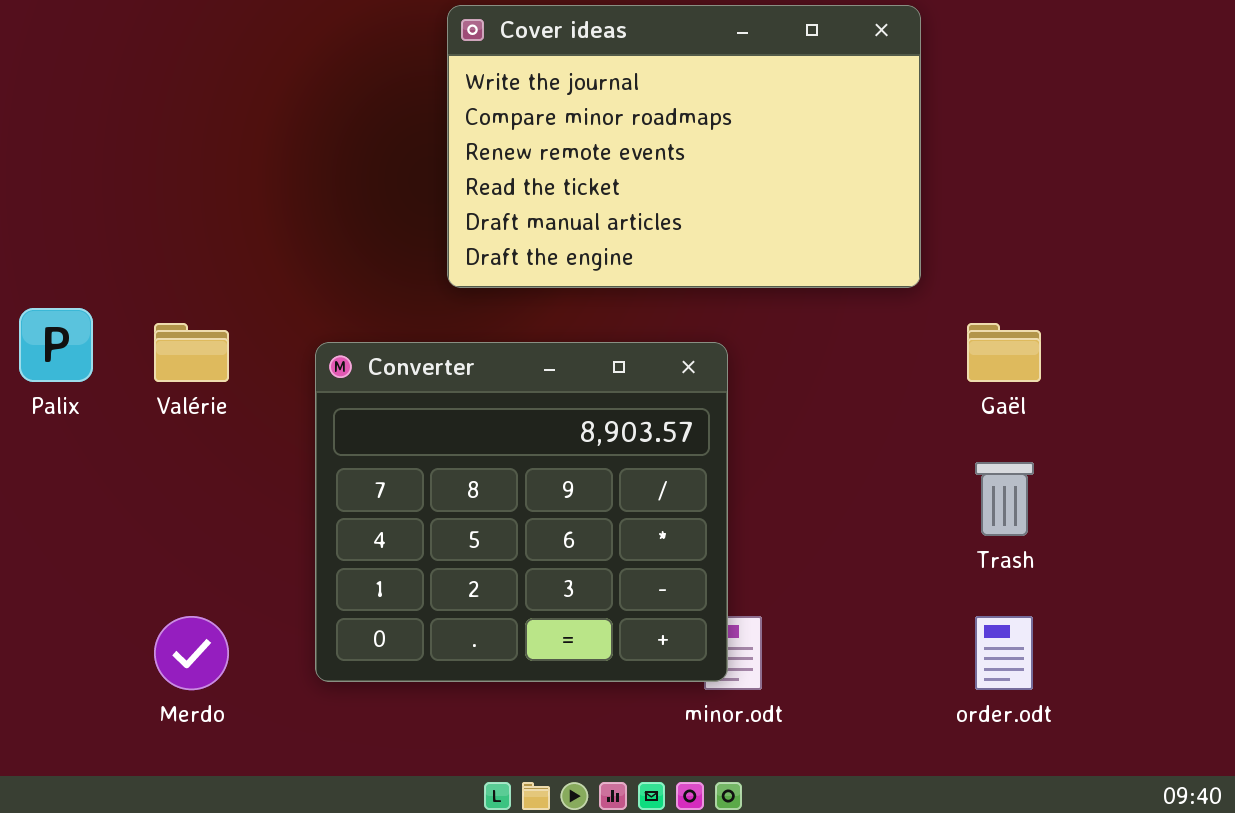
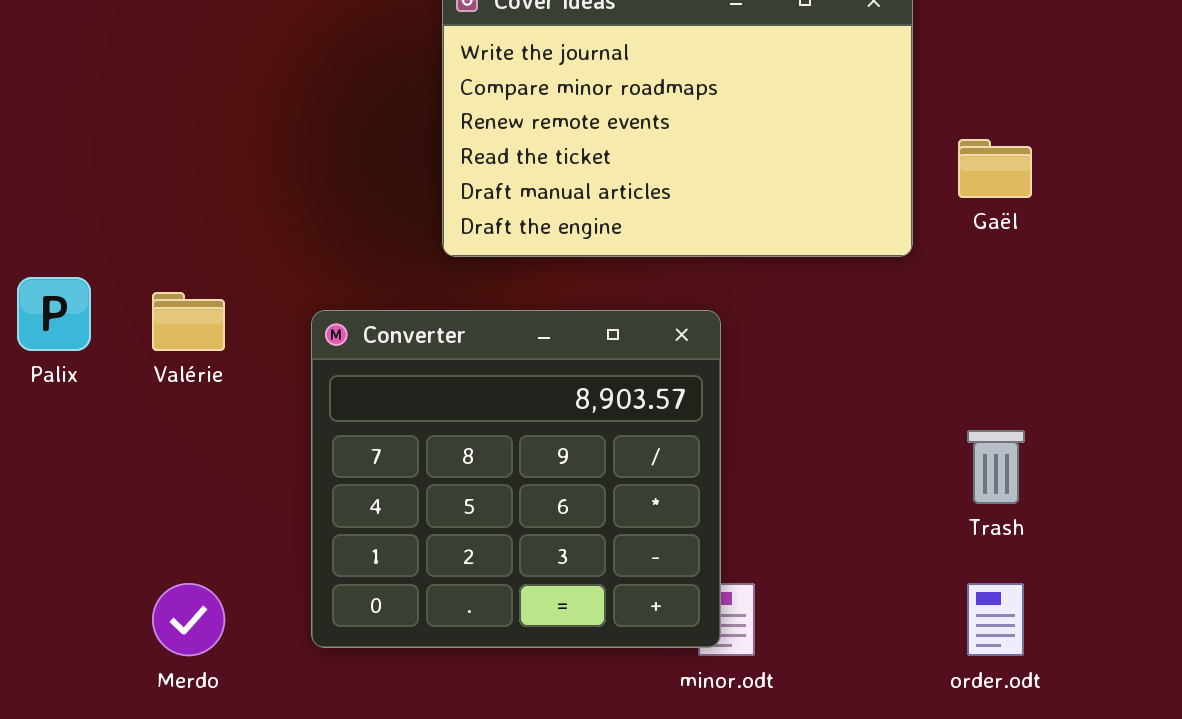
Gaël: [967,323,1041,382] -> [958,139,1032,198], moved

